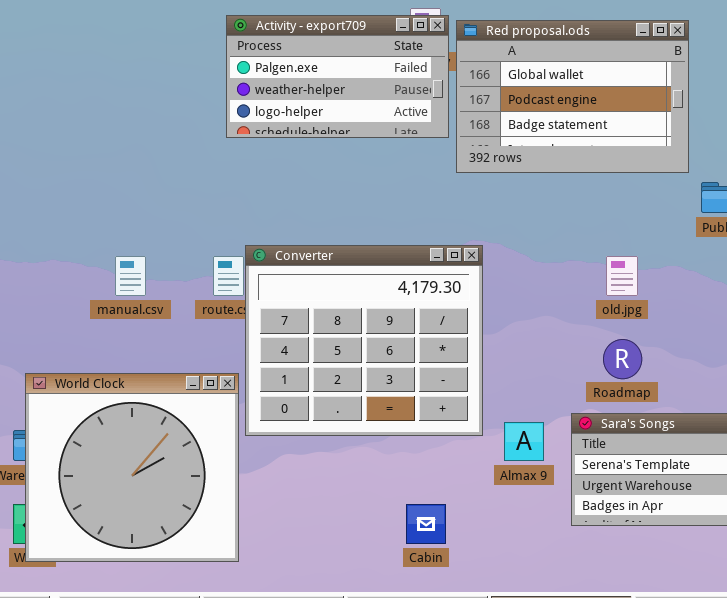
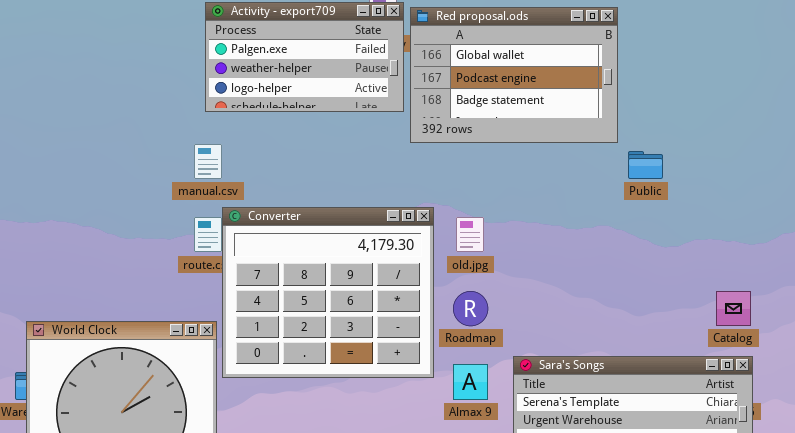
manual.csv: [115,256,146,296] -> [194,144,222,179], moved
old.jpg: [606,256,638,296] -> [456,217,484,252], moved
Roadmap: [603,339,642,379] -> [453,291,488,326], moved

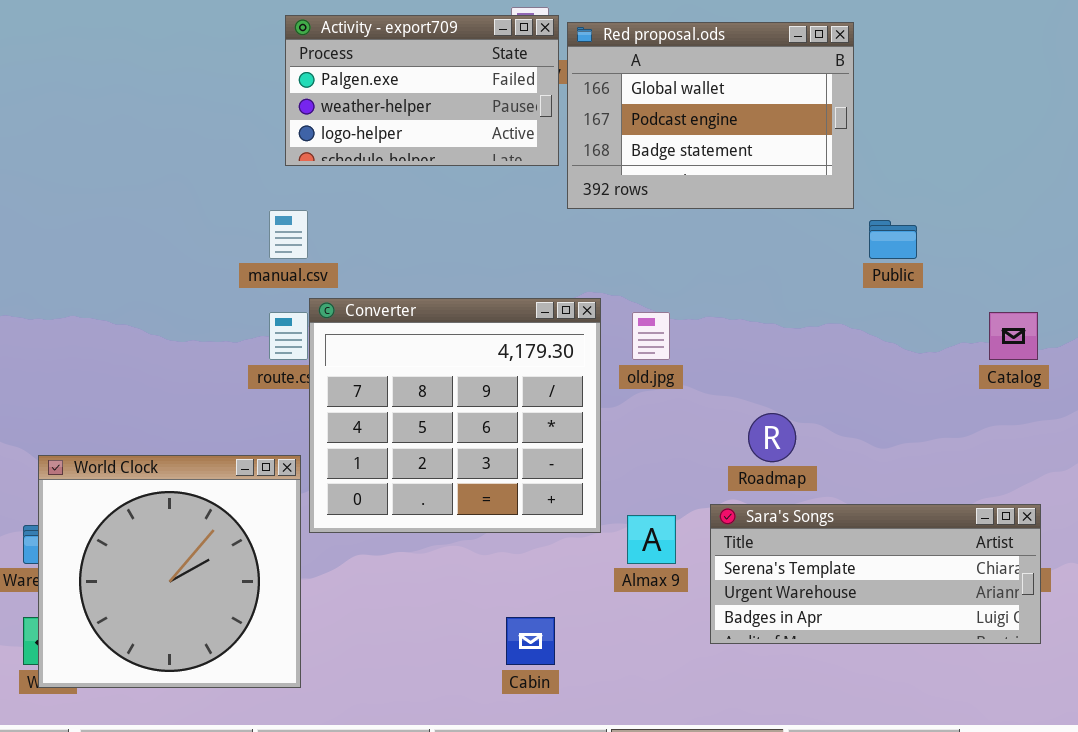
Roadmap: [453,291,488,326] -> [748,413,796,462], moved
Catalog: [716,291,751,326] -> [989,312,1038,360], moved

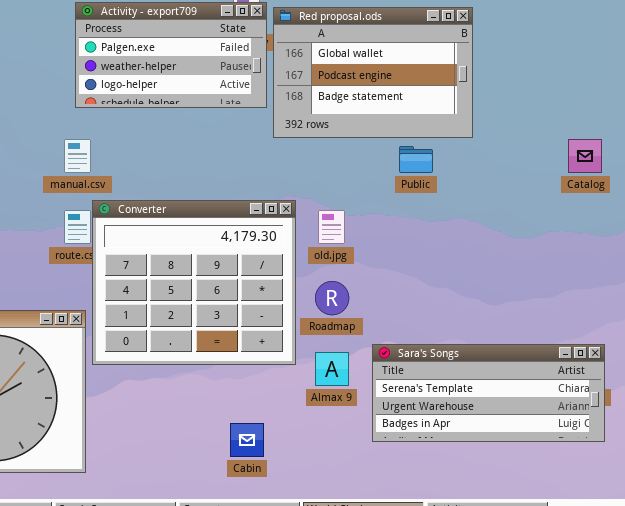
Public: [869,220,917,259] -> [399,146,433,173], moved
Catalog: [989,312,1038,360] -> [568,139,602,173], moved
Roadmap: [748,413,796,462] -> [315,281,349,315], moved

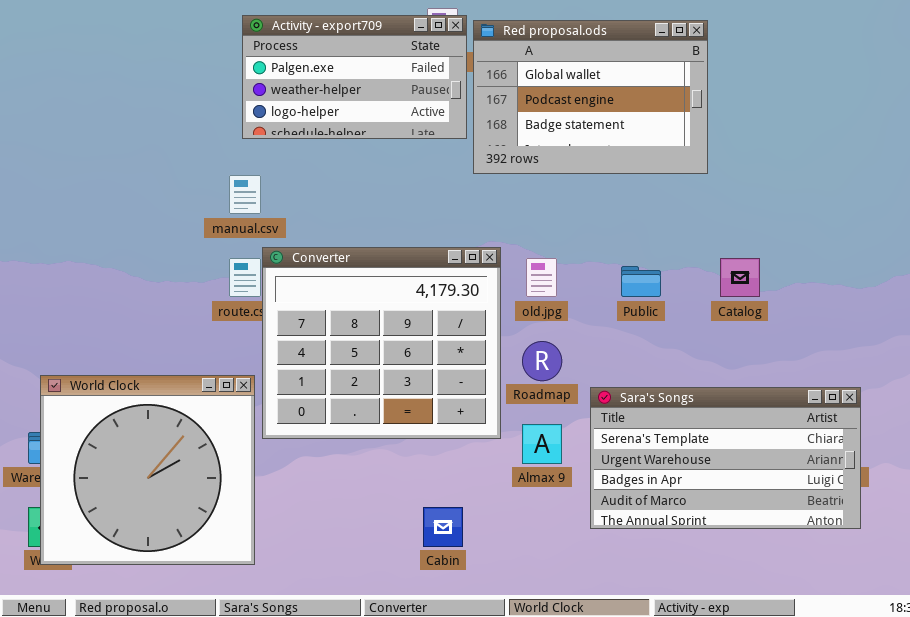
Catalog: [568,139,602,173] -> [720,258,760,297], moved
Public: [399,146,433,173] -> [621,266,661,297], moved
Sara's Songs: [372,344,605,442] -> [590,387,861,529], resized

